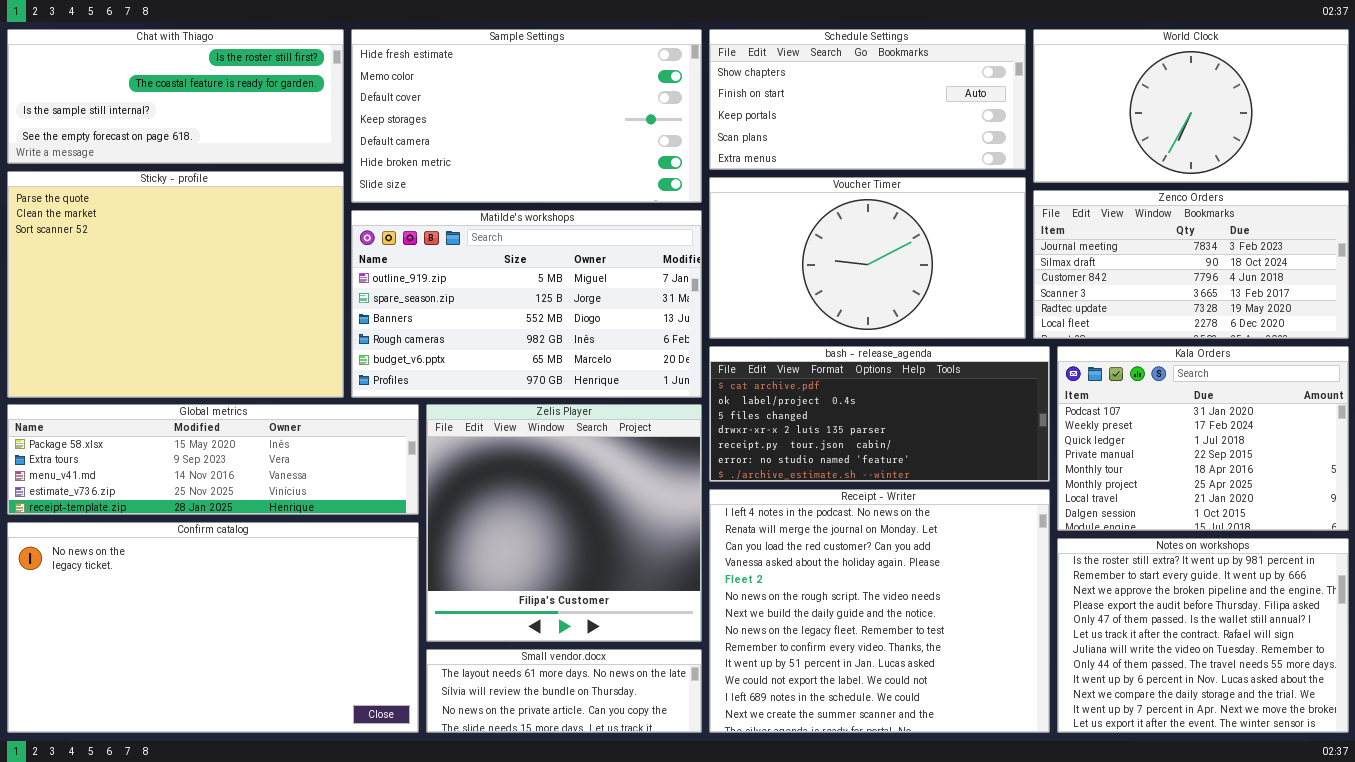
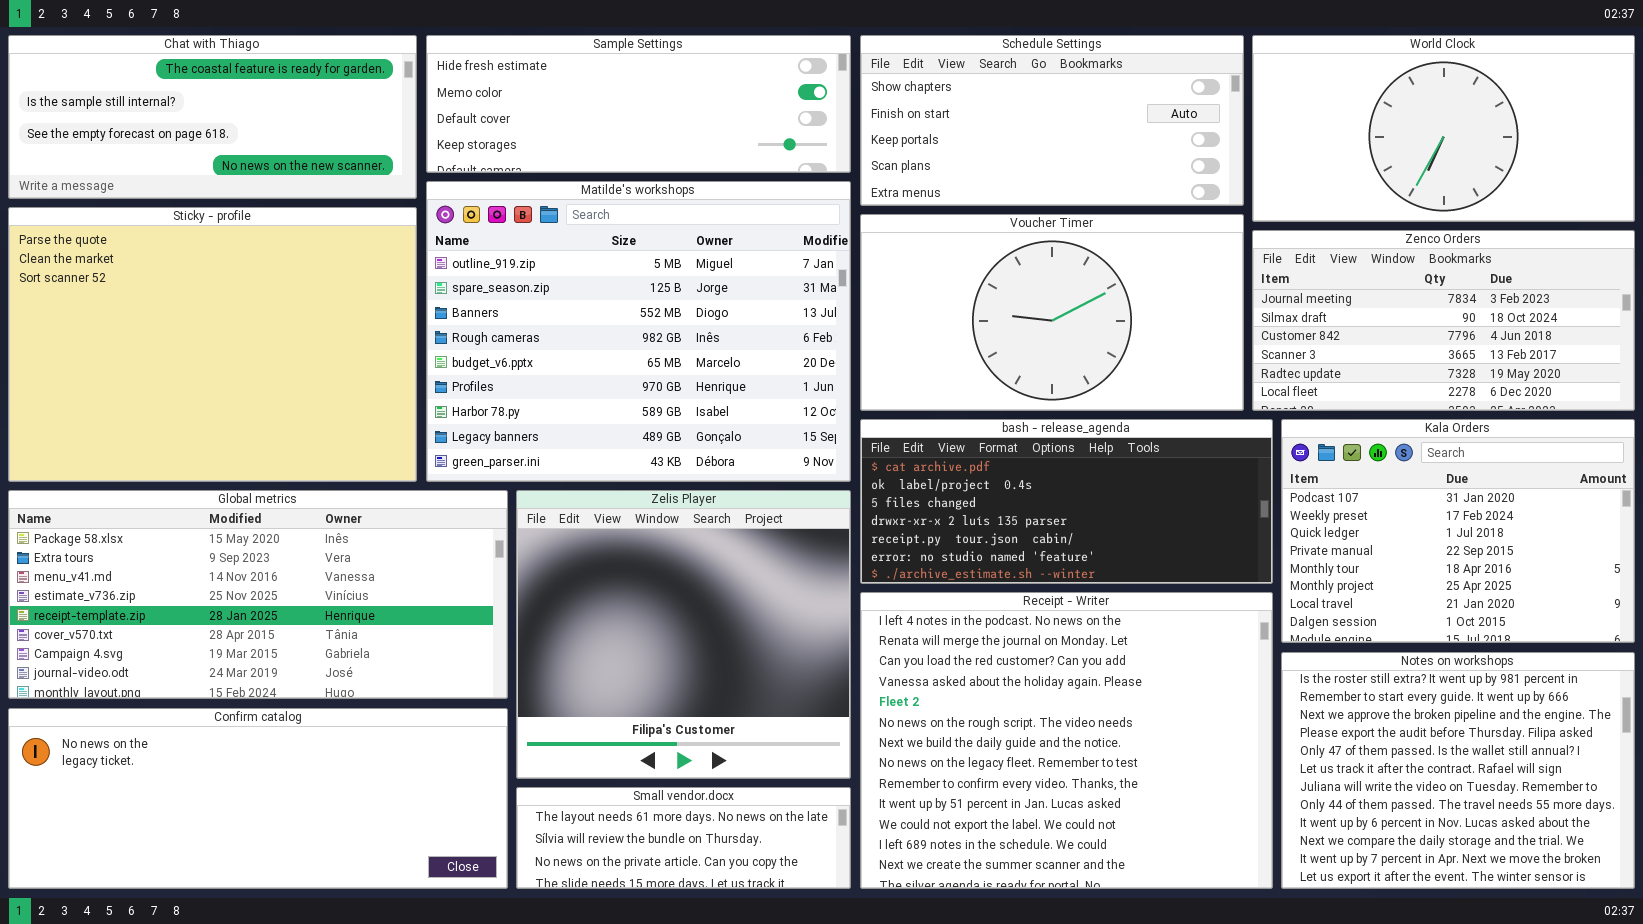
Chat with Thiago: [7,29,344,164] -> [8,35,417,199], scrolled down 1 row
Sample Settings: [351,29,702,203] -> [426,35,851,173], resized
Matilde's workshops: [351,210,702,398] -> [426,181,851,482], resized
Global metrics: [7,404,419,515] -> [8,490,508,699], resized
Confirm catalog: [7,522,419,733] -> [8,708,508,889], resized

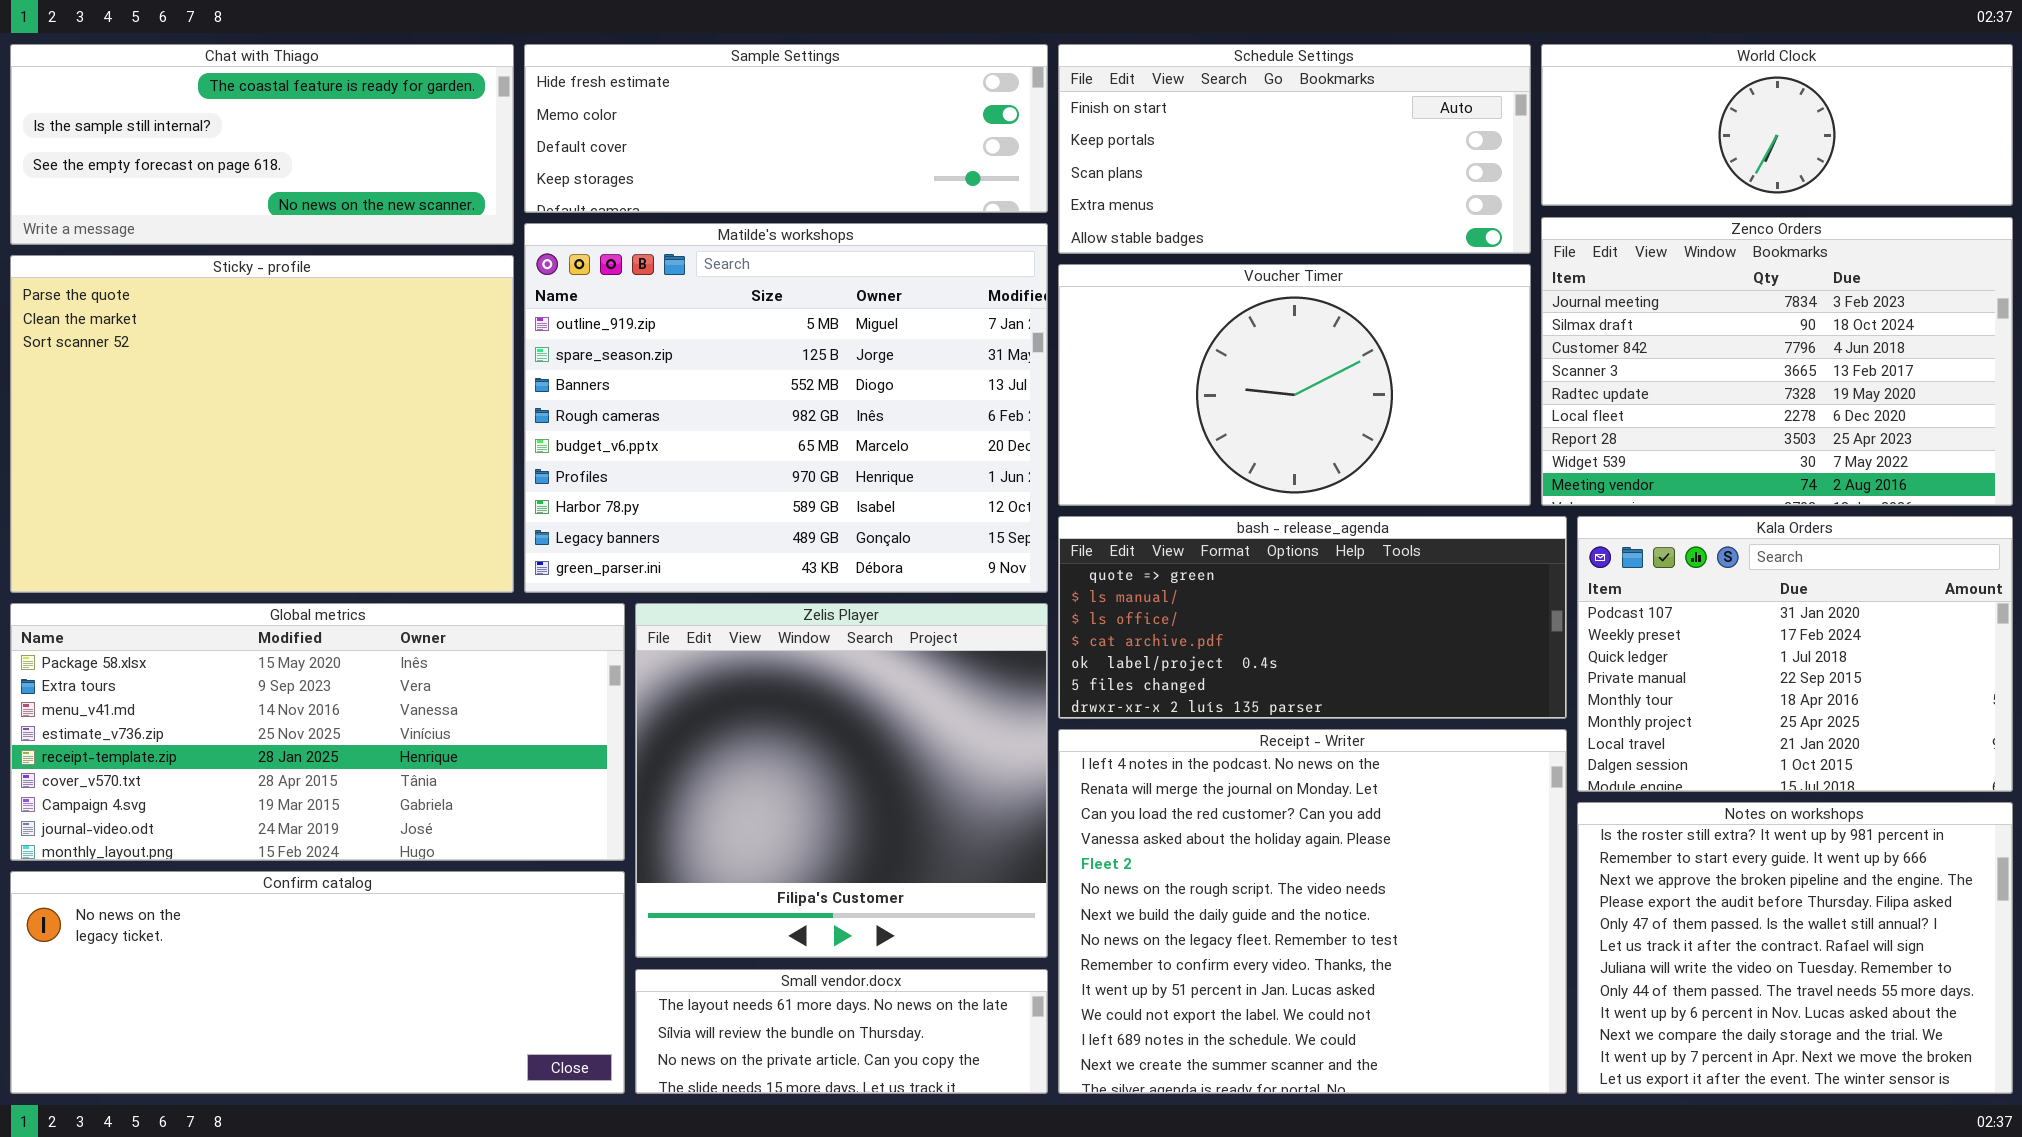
Schedule Settings: [860,35,1244,206] -> [1058,44,1531,254], scrolled down 1 row
World Clock: [1252,35,1635,222] -> [1541,44,2013,206], resized
Zenco Orders: [1252,230,1635,411] -> [1541,217,2013,506], resized
bash - release_agenda: [860,419,1273,584] -> [1058,516,1567,719], scrolled up 3 rows

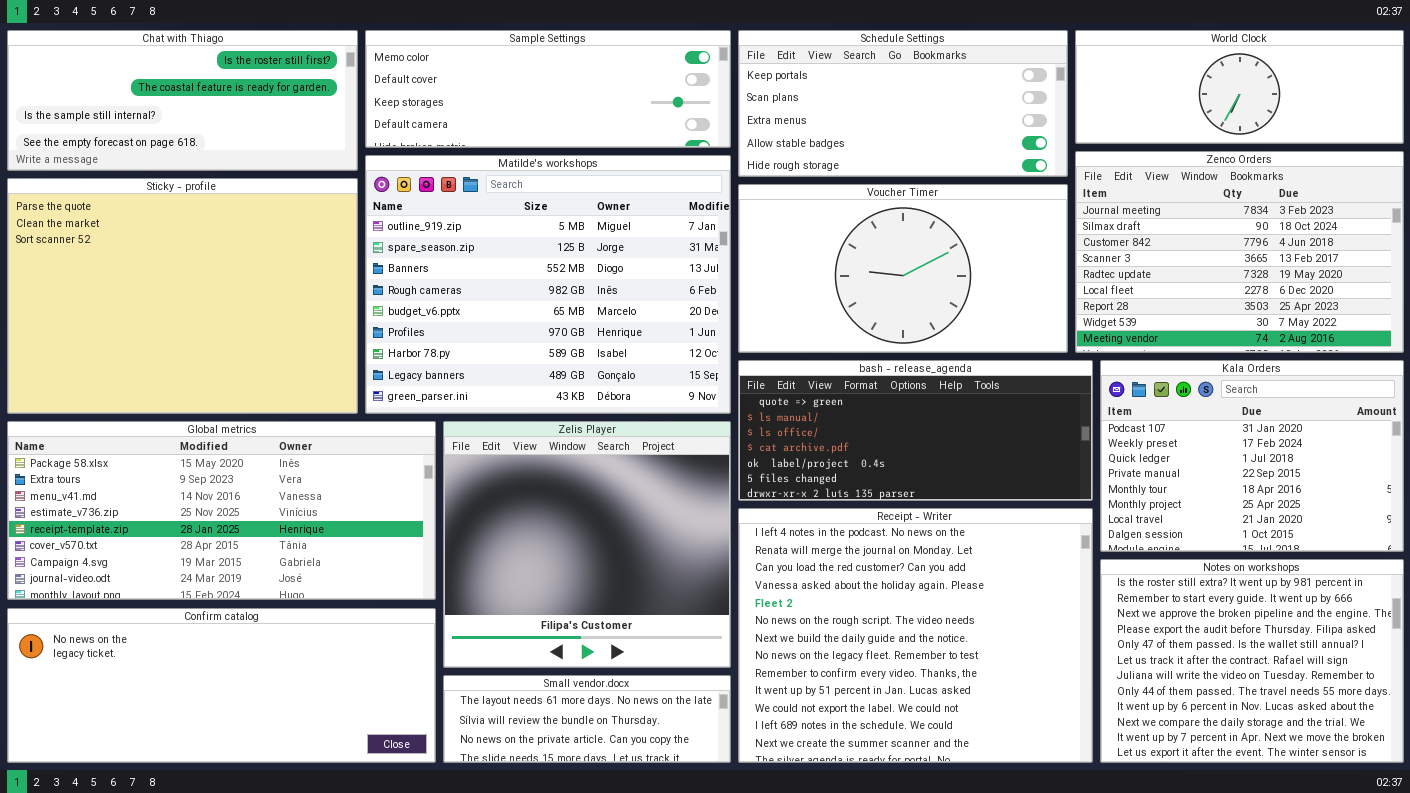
Chat with Thiago: [10,44,514,245] -> [7,30,358,171], scrolled up 1 row
Sample Settings: [524,44,1048,213] -> [365,30,731,148], scrolled down 1 row
Schedule Settings: [1058,44,1531,254] -> [738,30,1068,177], scrolled down 1 row

